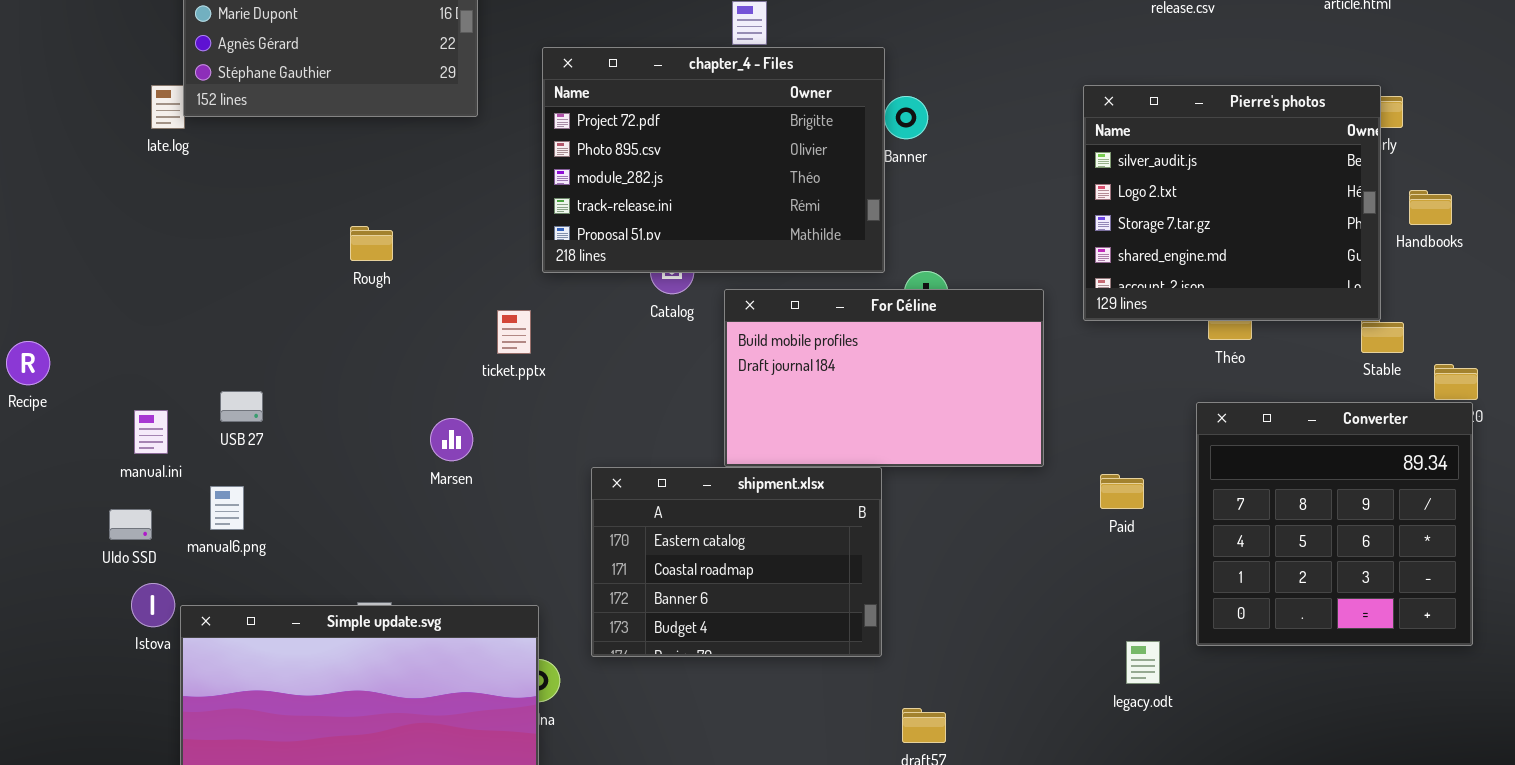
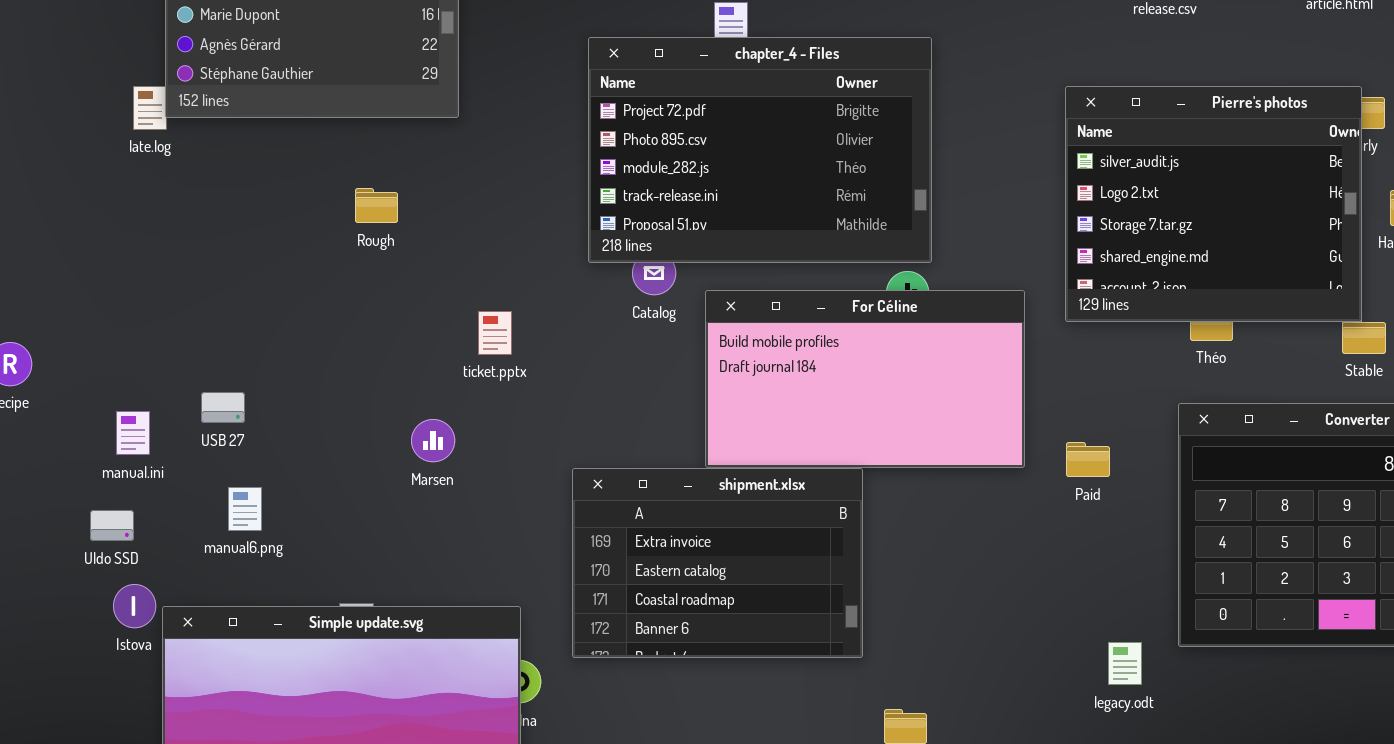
chapter_4 - Files: [542,47,885,273] -> [588,37,932,263], moved
Rough: [350,226,393,261] -> [355,188,398,223], moved
shipment.xlsx: [591,467,882,657] -> [572,468,863,658], scrolled up 1 row
Paid: [1100,474,1144,509] -> [1066,442,1110,477], moved
manual6.png: [210,486,244,530] -> [228,487,262,531], moved

